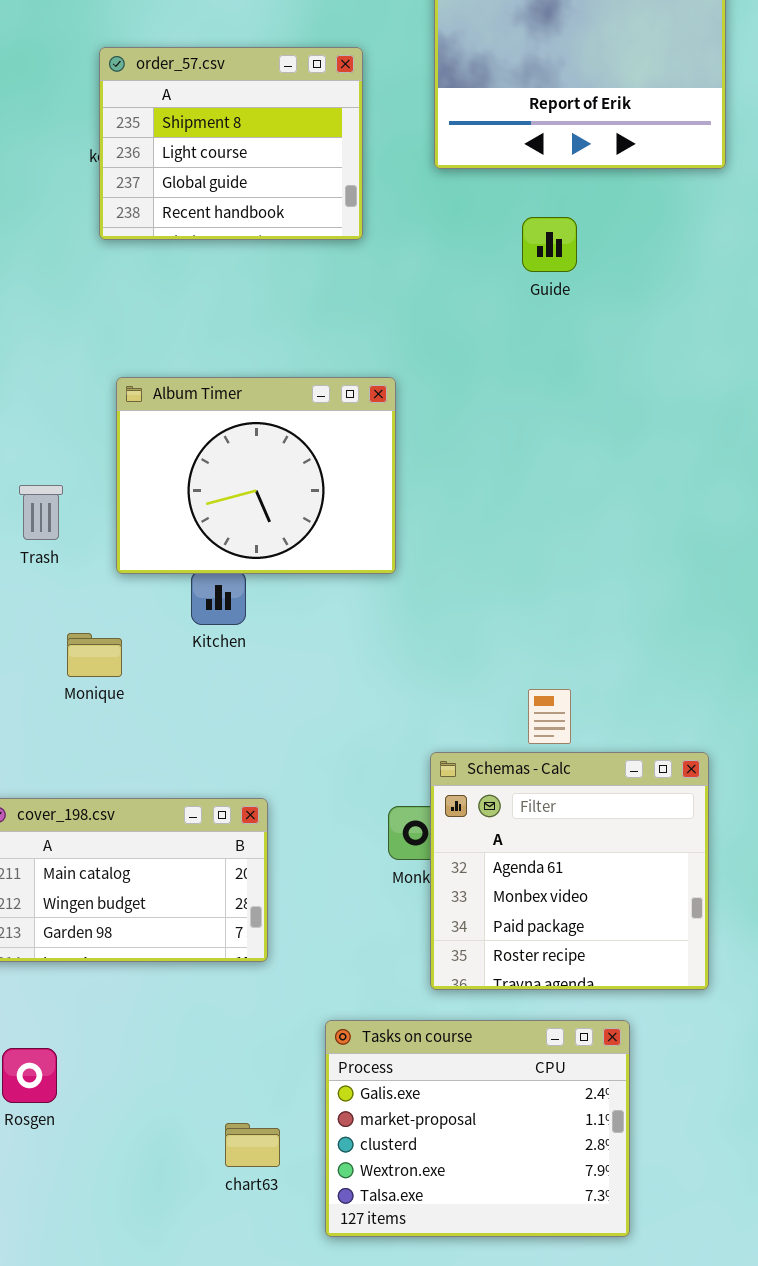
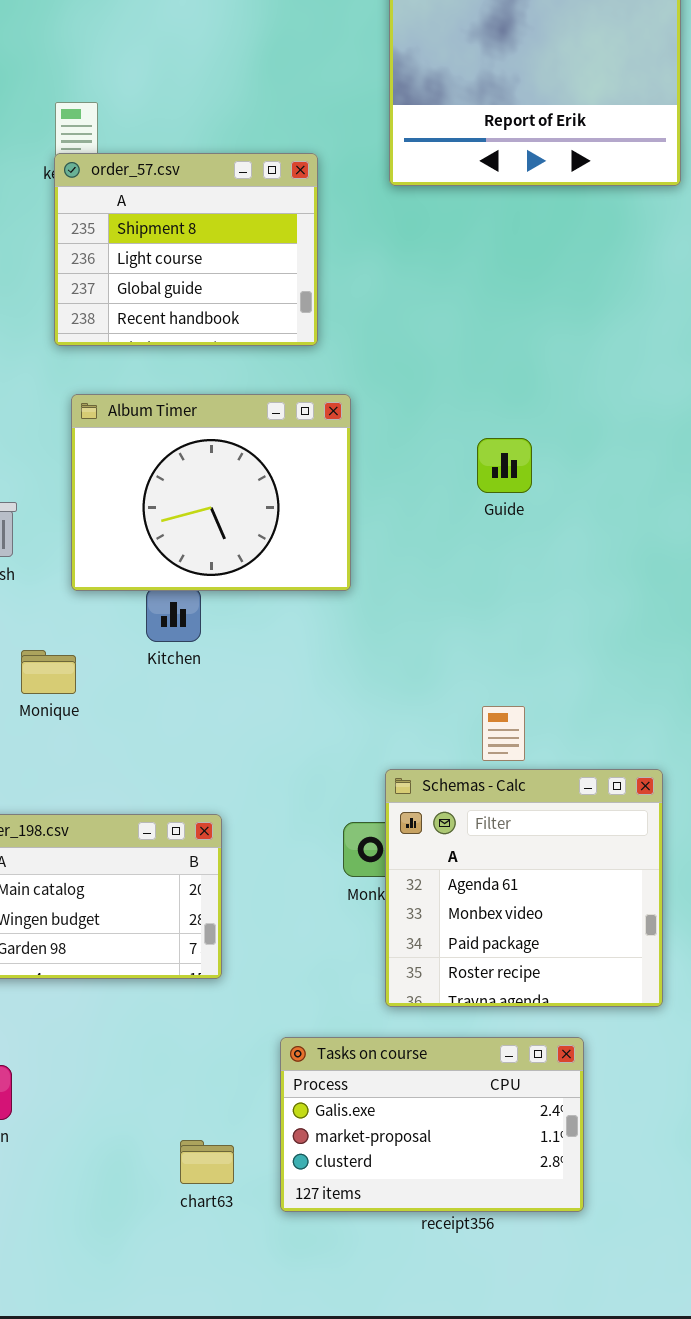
order_57.csv: [99,47,363,240] -> [54,153,318,346], moved
Guide: [522,217,577,272] -> [477,438,532,493], moved
Tasks on course: [325,1020,630,1237] -> [280,1037,584,1212], resized

